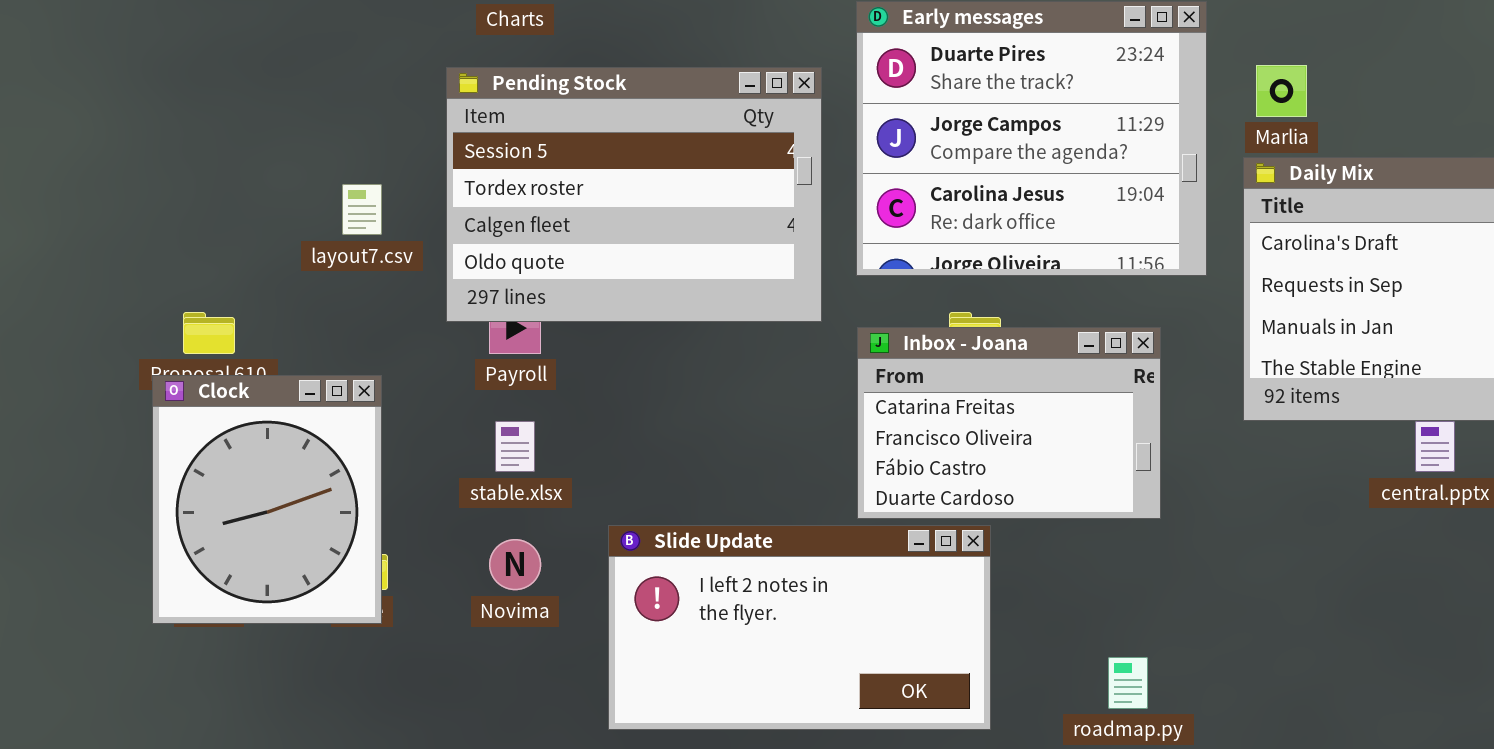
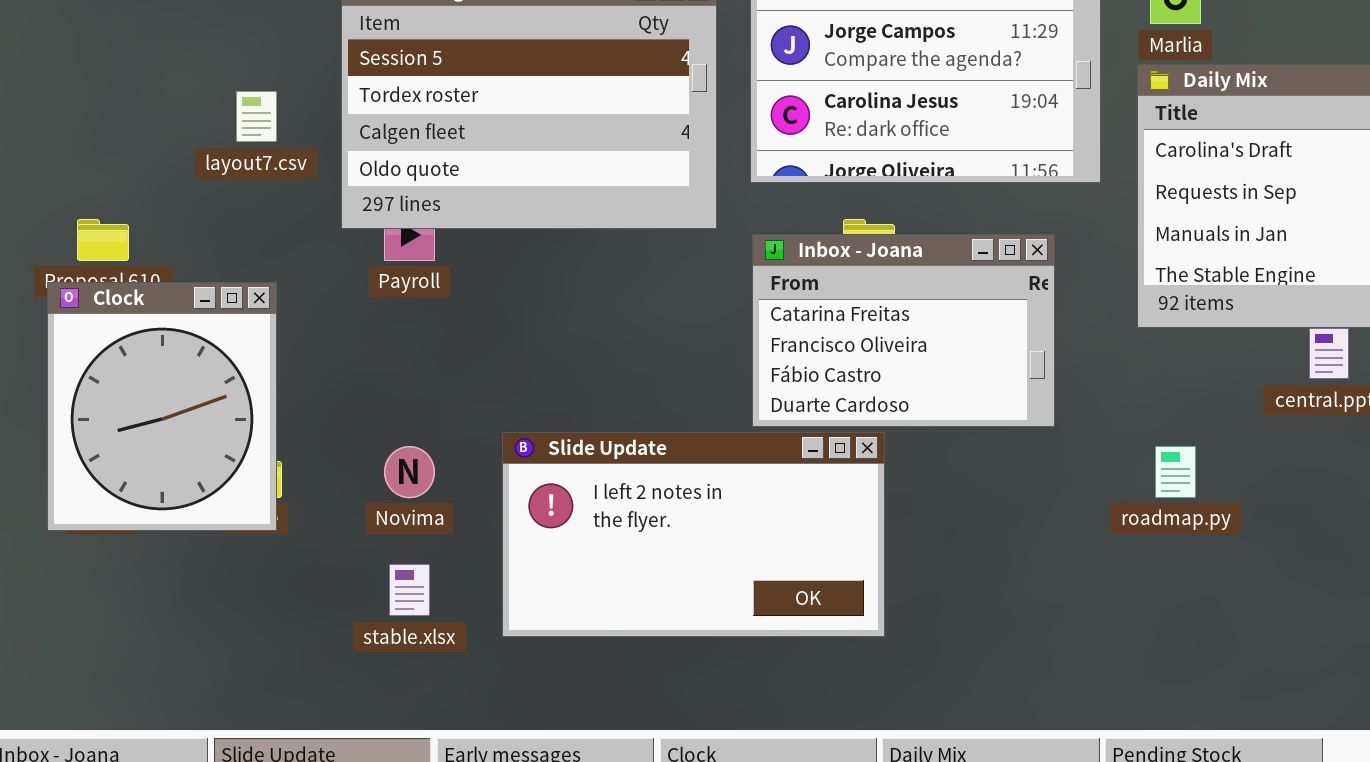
stable.xlsx: [495,421,535,472] -> [389,564,430,616], moved
roadmap.py: [1108,657,1148,709] -> [1155,446,1196,498], moved

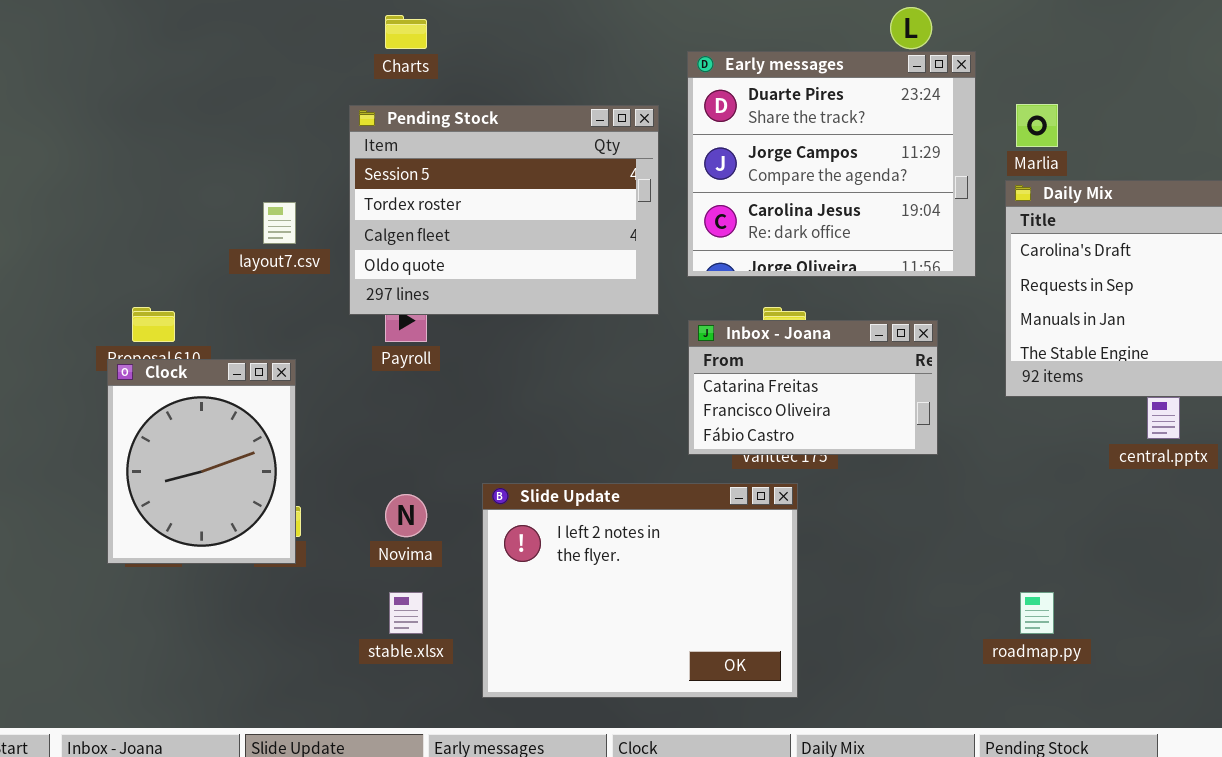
Inbox - Joana: [752,234,1055,427] -> [688,320,938,455], resized
Slide Update: [502,432,885,637] -> [482,483,798,698], resized
roadmap.py: [1155,446,1196,498] -> [1020,592,1054,634], moved

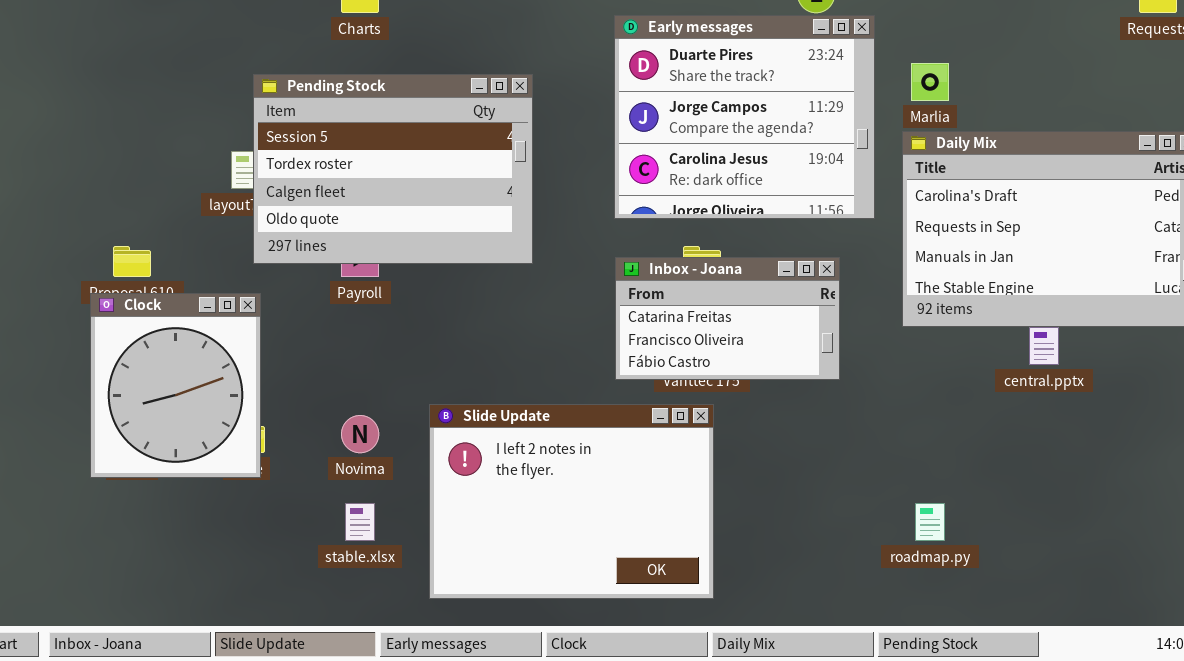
Pending Stock: [349,105,659,315] -> [253,74,533,264], moved

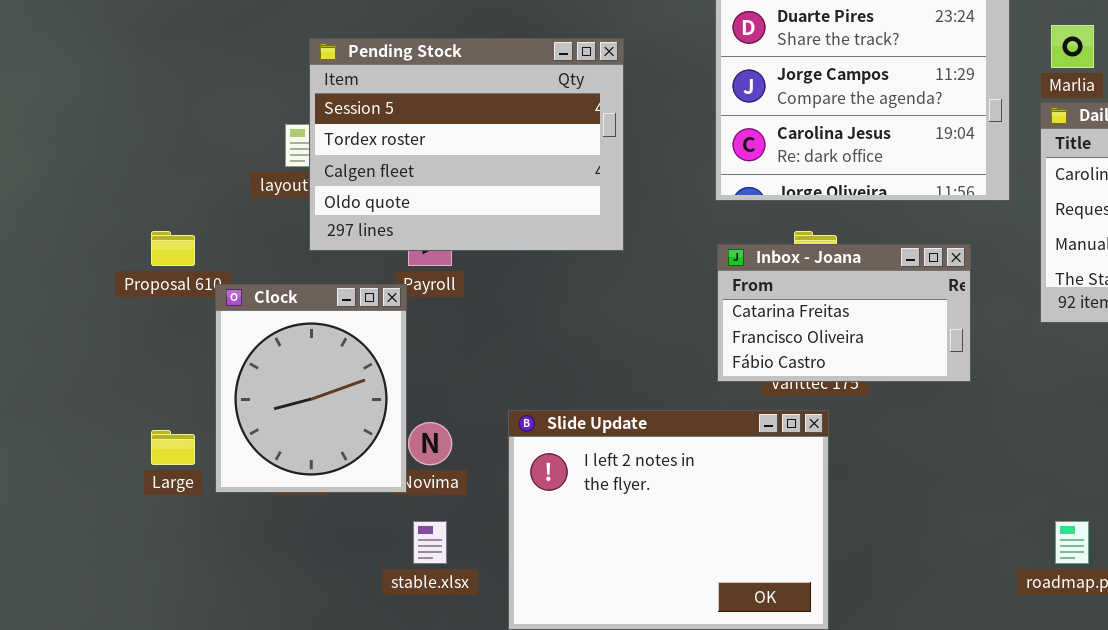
Clock: [90,293,261,478] -> [215,284,407,493], moved

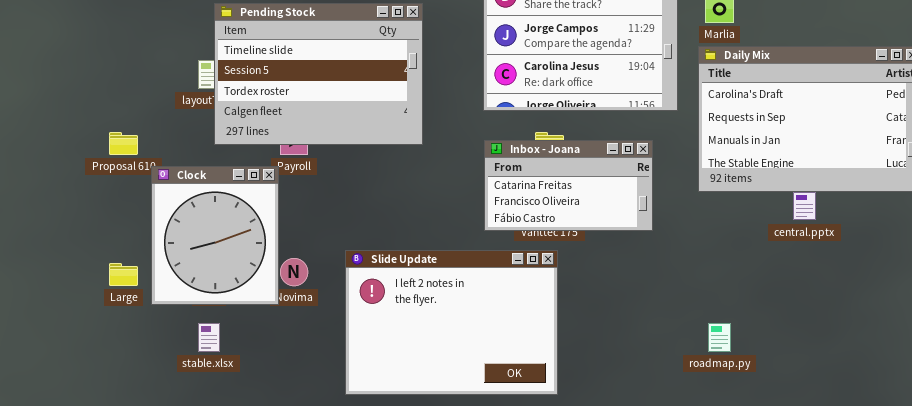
Pending Stock: [309,38,624,251] -> [214,3,423,145], scrolled up 1 row
stable.xlsx: [413,521,447,564] -> [198,323,220,352], moved

